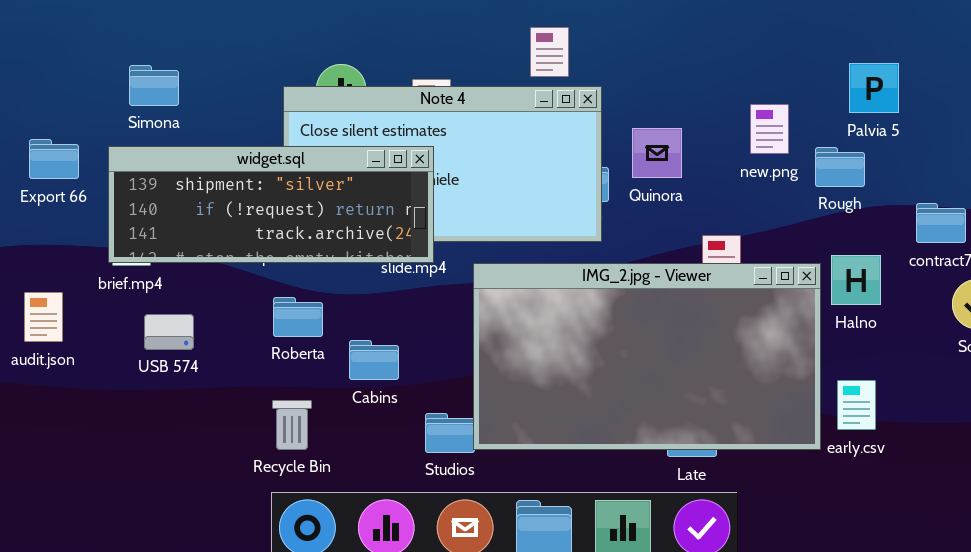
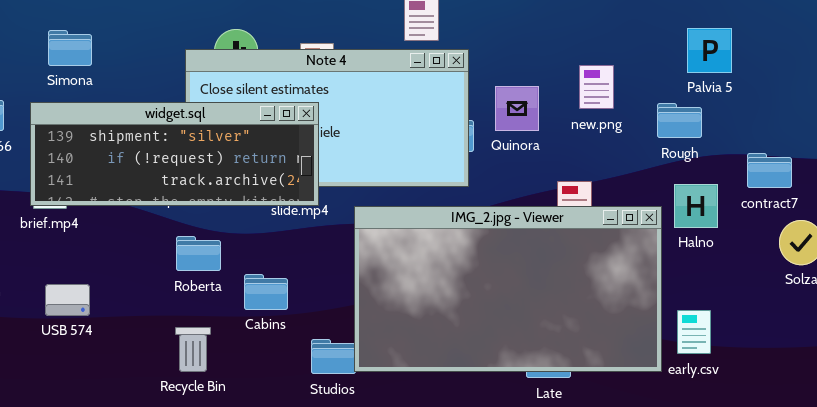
new.png: [750,104,789,154] -> [579,65,614,109], moved
Halno: [831,255,881,305] -> [674,184,718,228], moved
USB 574: [144,314,194,350] -> [45,284,90,316], moved

